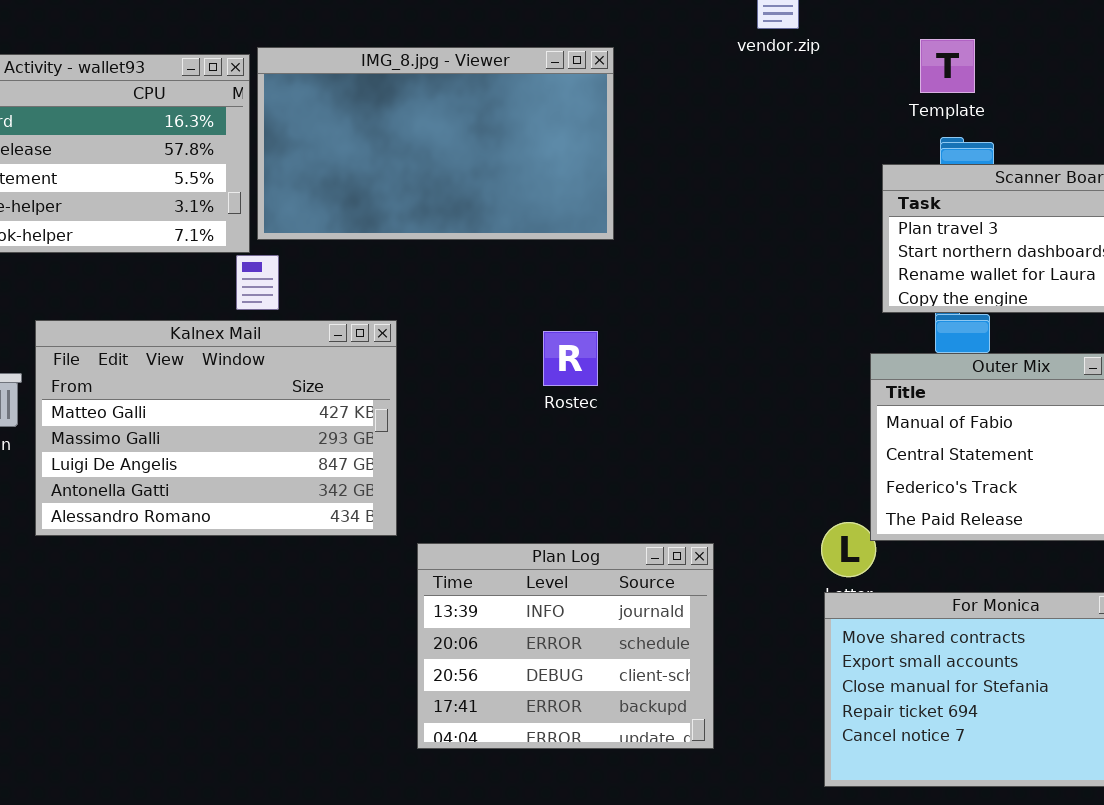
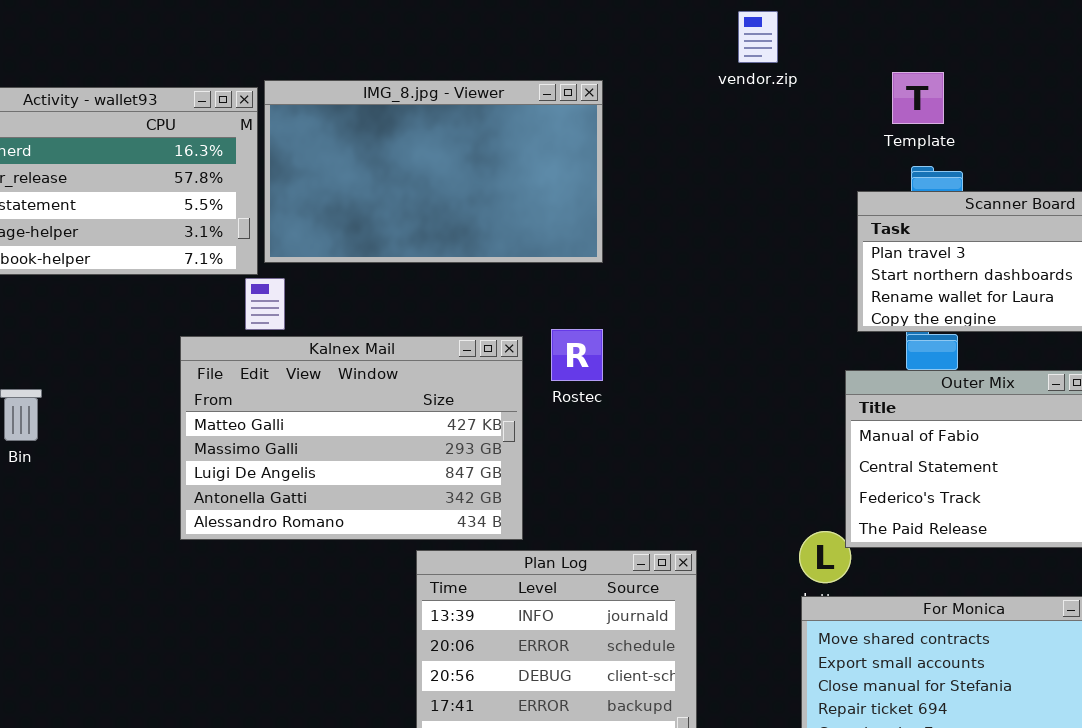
Kalnex Mail: [35,320,397,536] -> [180,336,523,540], moved
Rostec: [543,331,598,386] -> [551,329,603,381], moved

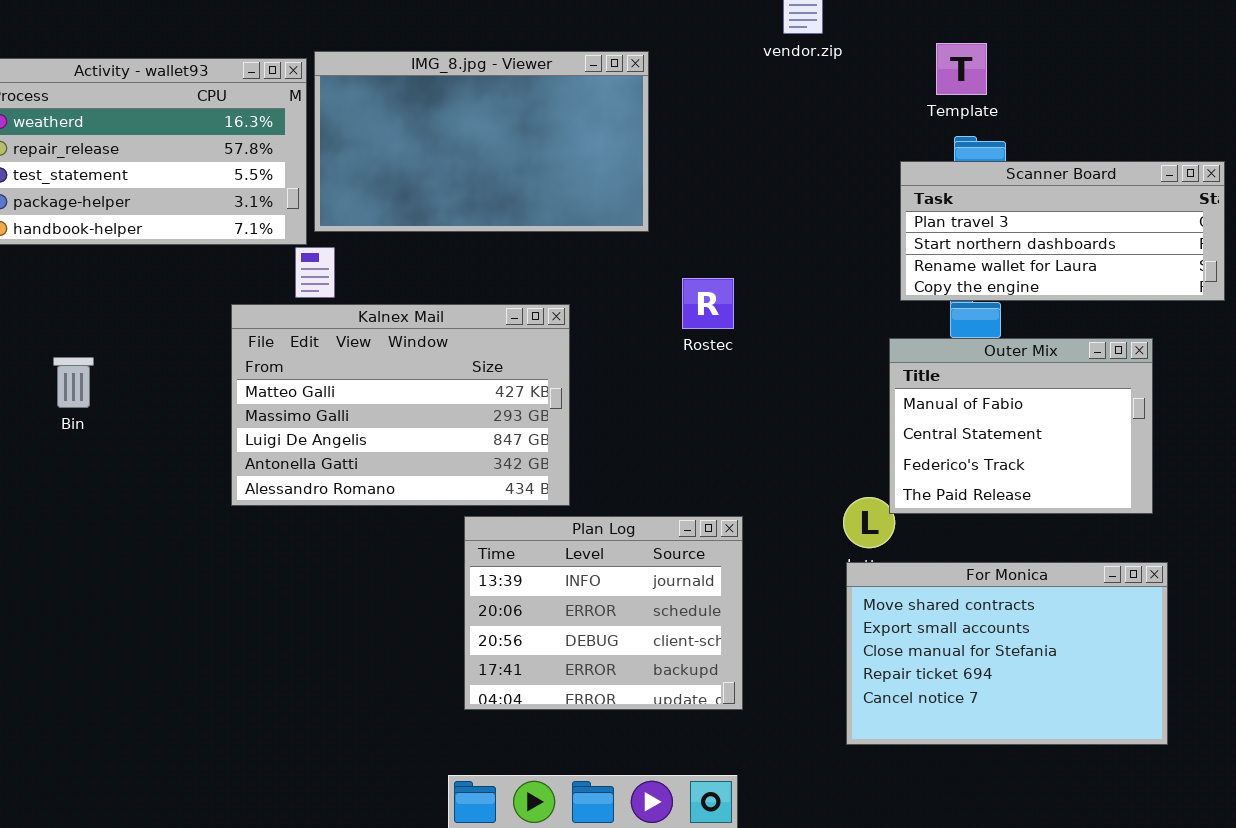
Rostec: [551,329,603,381] -> [682,278,734,329], moved

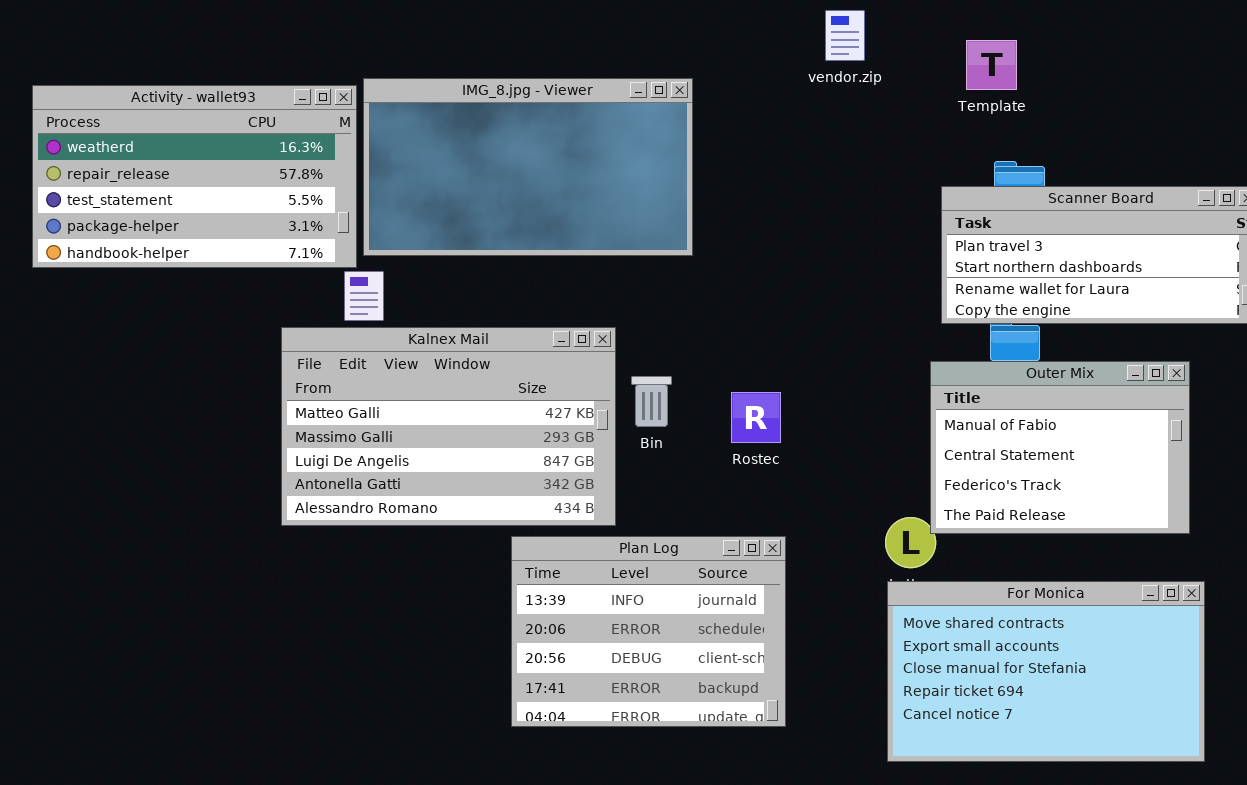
Template: [936,43,987,95] -> [966,40,1017,90], moved
Rostec: [682,278,734,329] -> [731,392,781,443], moved
Bin: [53,357,94,408] -> [631,376,672,427], moved

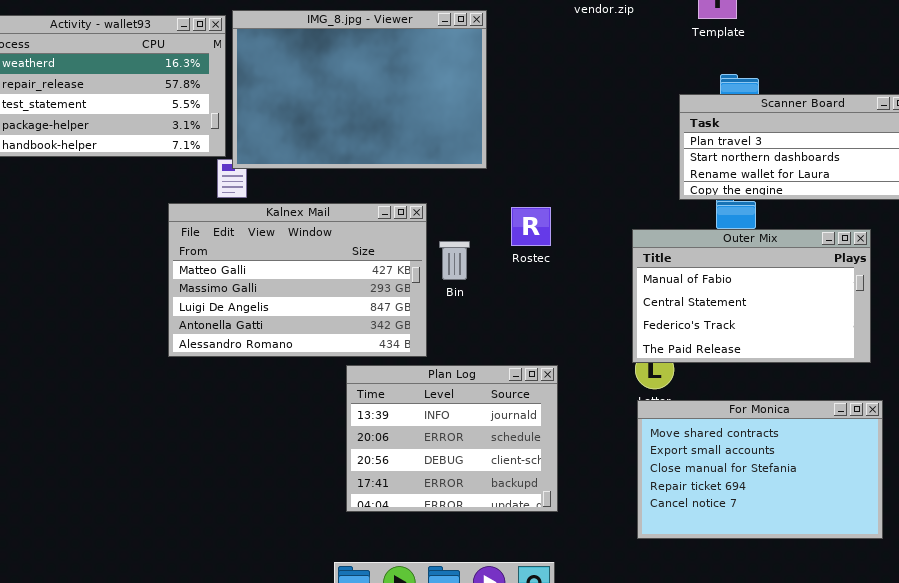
IMG_8.jpg - Viewer: [363,78,693,256] -> [232,10,487,169], resized
Outer Mix: [930,361,1190,534] -> [632,229,871,363], resized
Rostec: [731,392,781,443] -> [511,207,551,246], moved

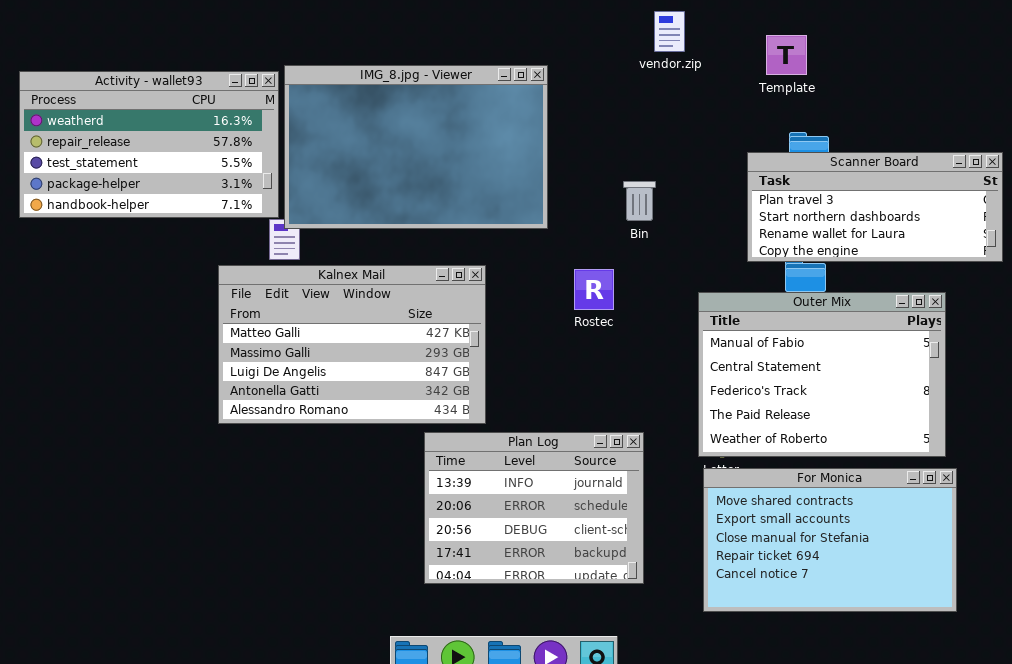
Outer Mix: [632,229,871,363] -> [698,292,946,457], resized
Bin: [439,241,470,280] -> [623,181,656,221], moved
Plan Log: [346,365,558,512] -> [424,432,644,584], moved

